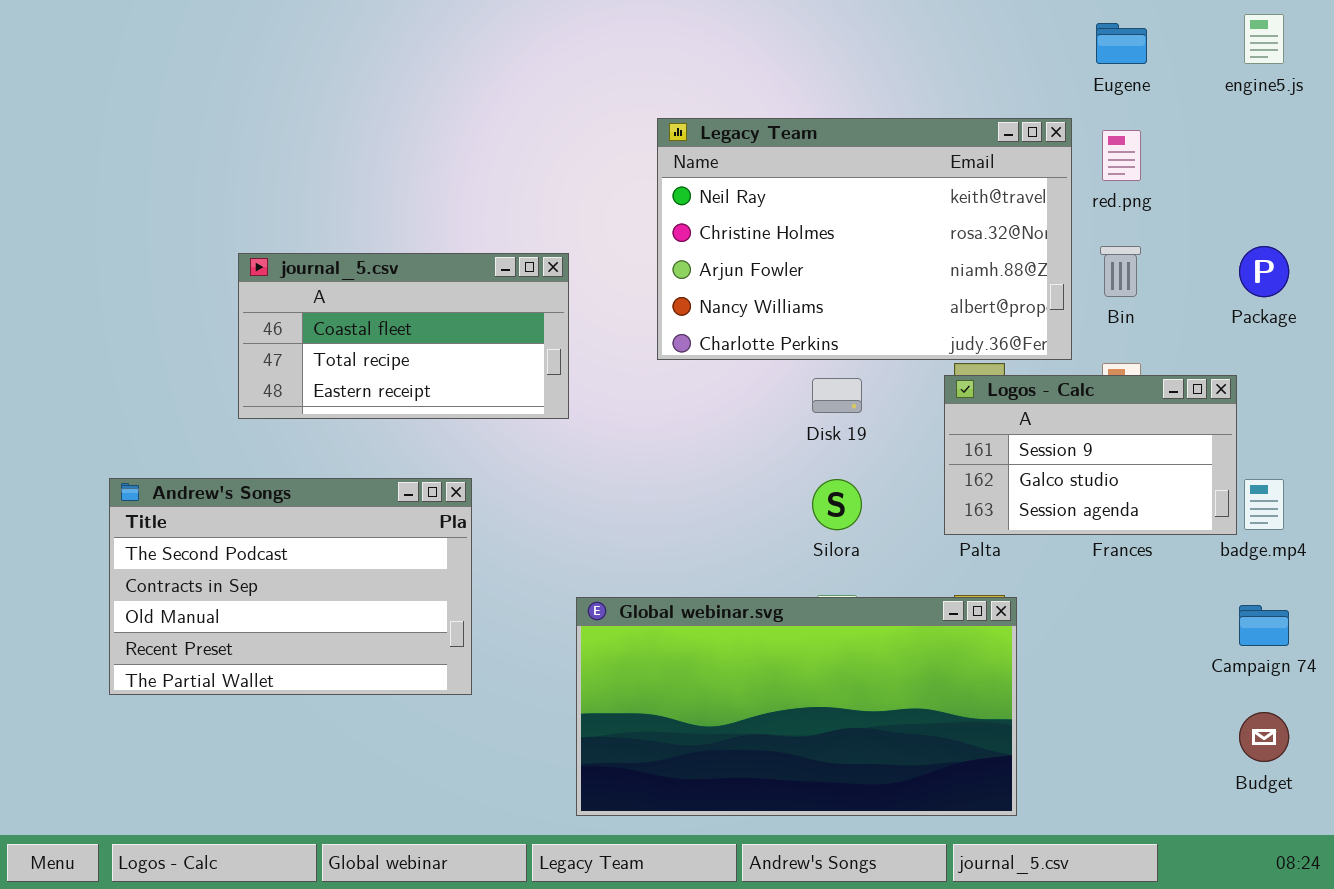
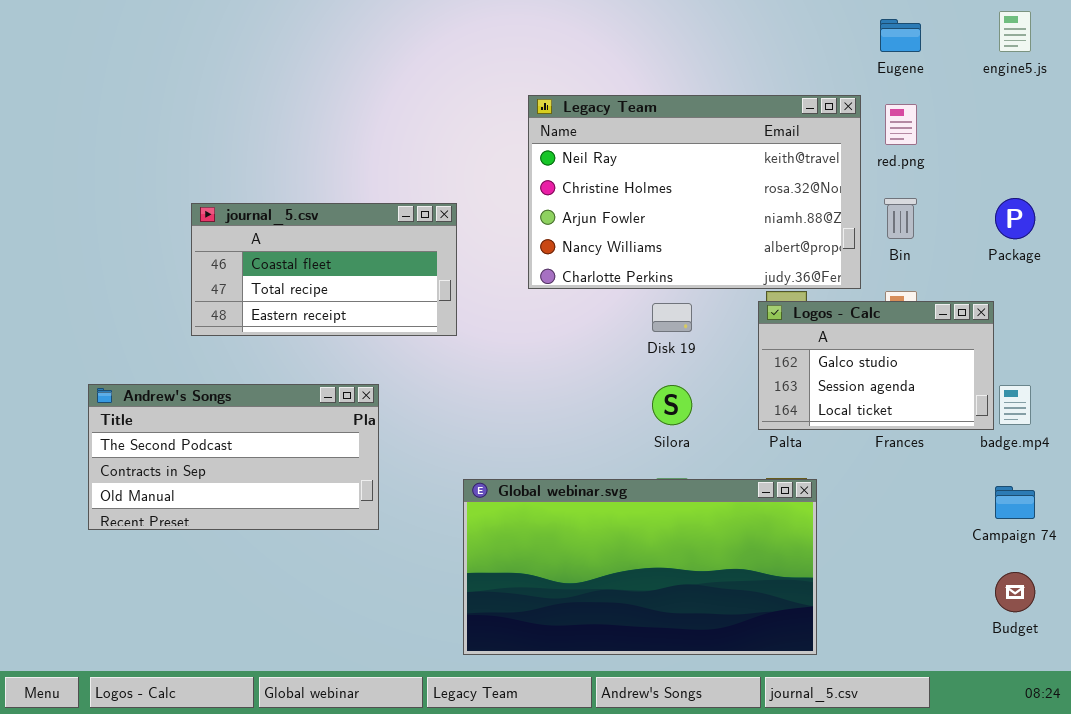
Logos - Calc: [944,375,1237,535] -> [758,301,994,430], scrolled down 1 row
Andrew's Songs: [109,478,472,695] -> [88,384,379,530], resized

